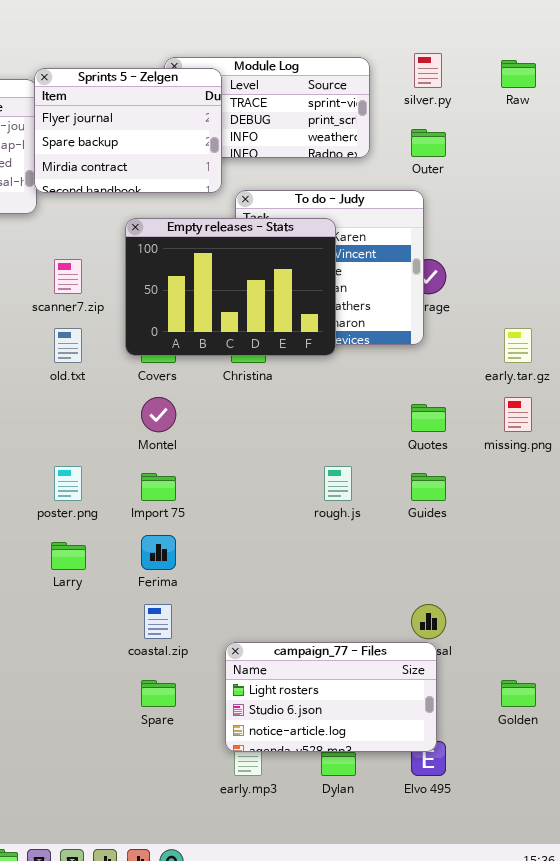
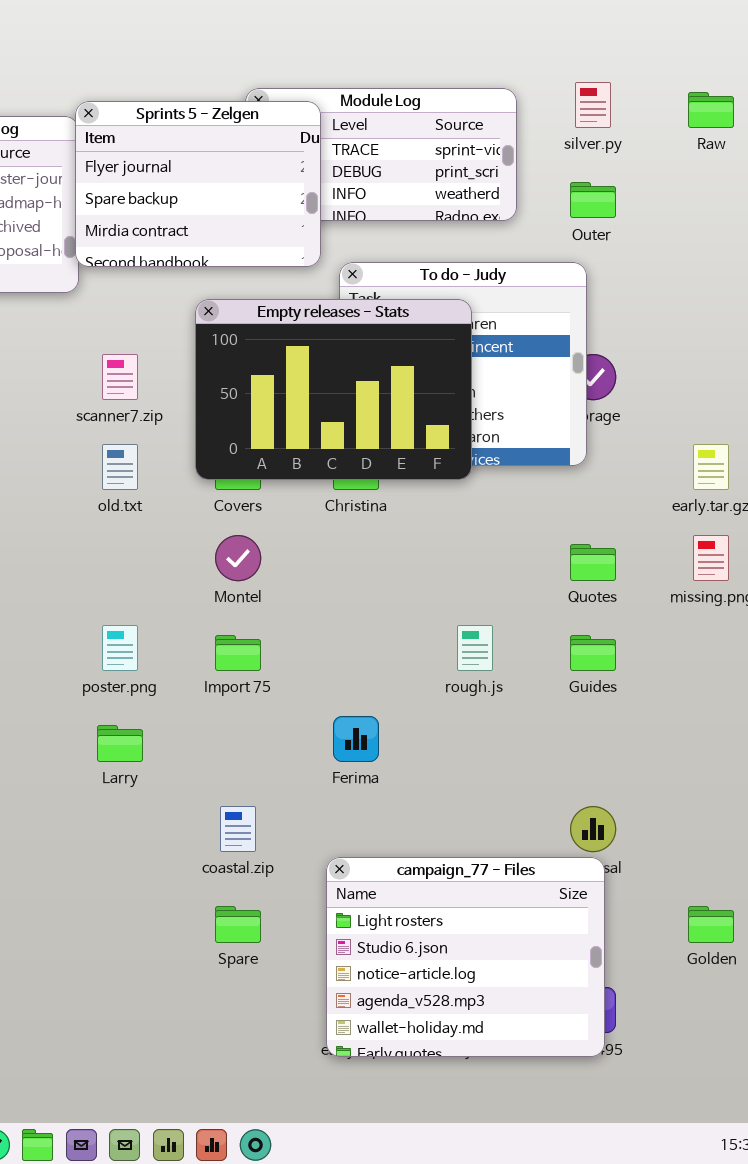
Ferima: [141,535,176,570] -> [333,716,379,762], moved
campaign_77 - Files: [225,642,437,752] -> [326,857,605,1057], resized

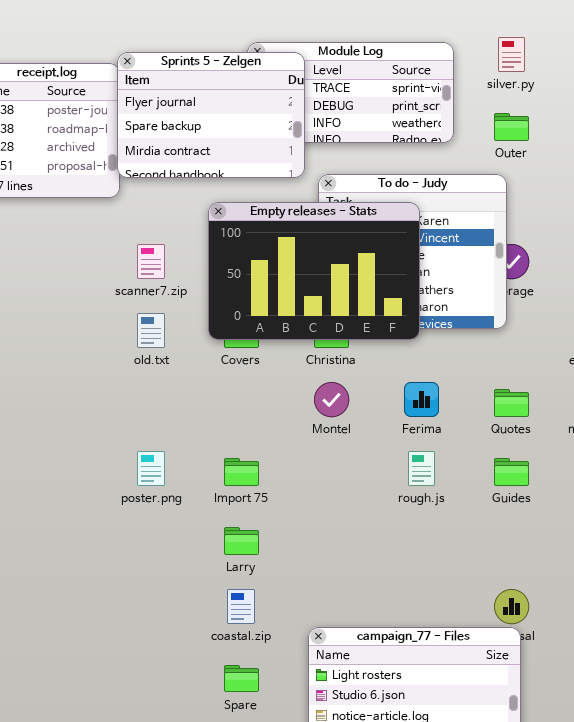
Montel: [215,535,261,581] -> [314,382,349,417], moved
Ferima: [333,716,379,762] -> [404,382,439,417], moved
Larry: [97,725,143,762] -> [224,527,259,555], moved

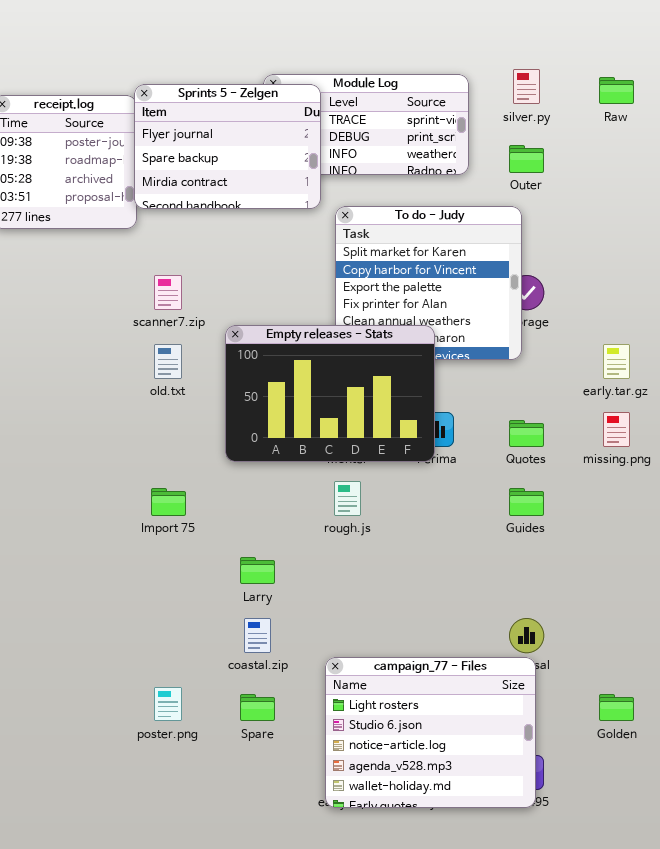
Empty releases - Stats: [208,202,420,340] -> [225,325,435,462], moved
poster.png: [137,451,165,486] -> [154,687,182,721], moved
rough.js: [408,451,435,486] -> [334,481,361,516], moved
Import 75: [224,458,259,486] -> [151,488,186,516], moved

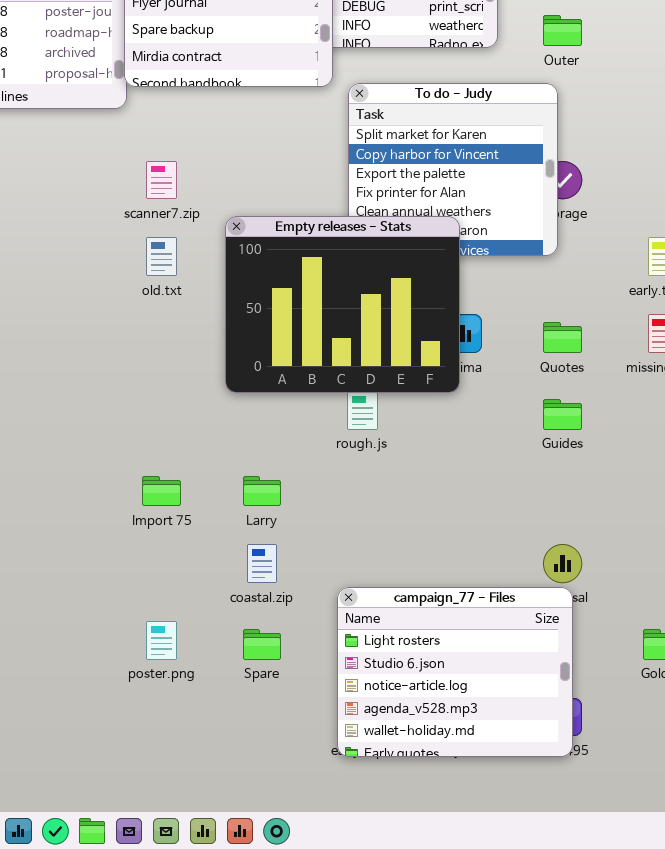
Empty releases - Stats: [225,325,435,462] -> [225,216,460,393], resized
Import 75: [151,488,186,516] -> [142,476,181,506], moved

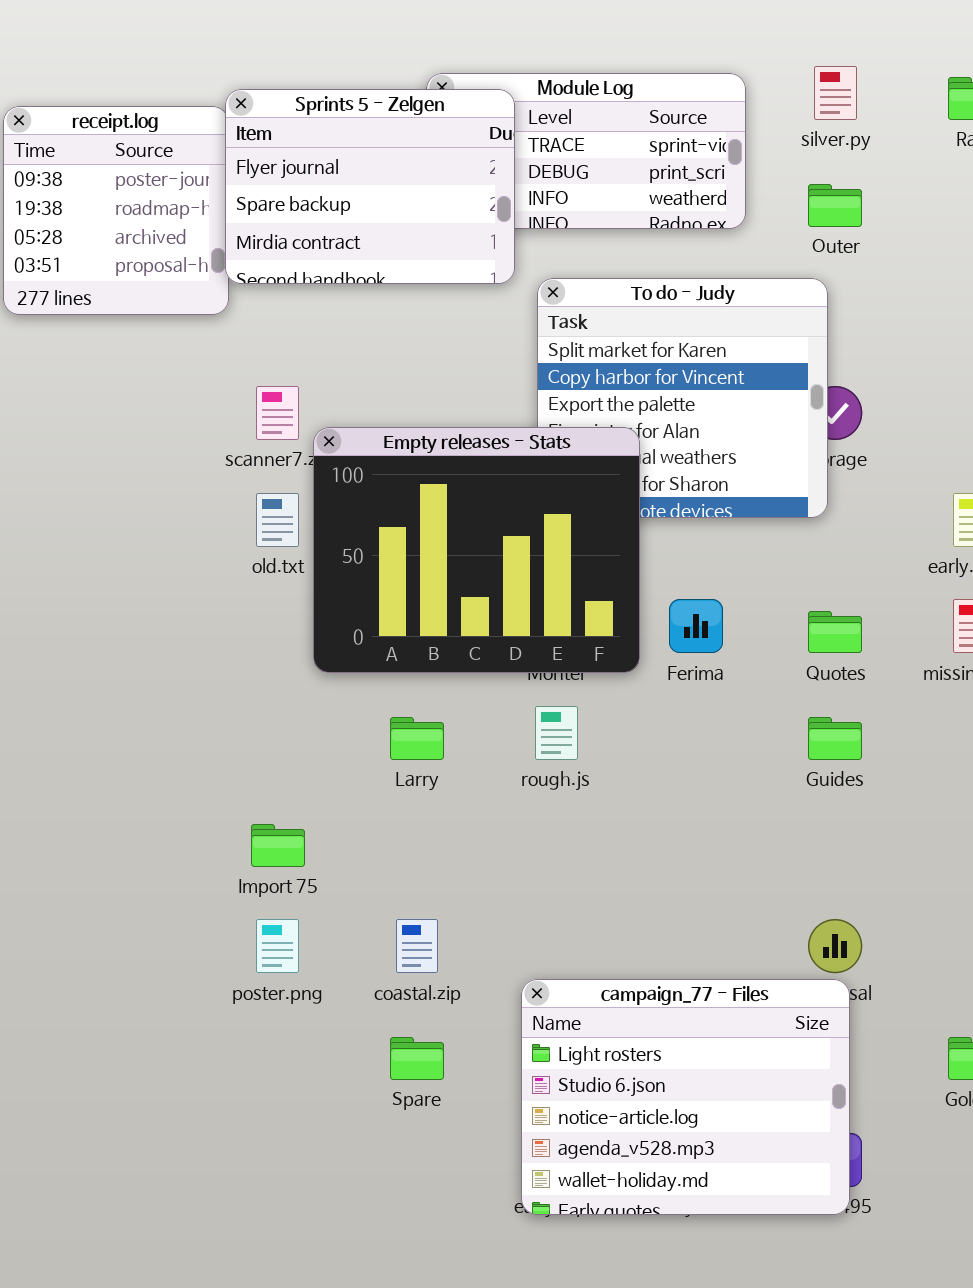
Empty releases - Stats: [225,216,460,393] -> [313,427,640,673], moved
Larry: [243,476,281,506] -> [390,717,444,760], moved
poster.png: [146,621,177,660] -> [256,919,299,973], moved

